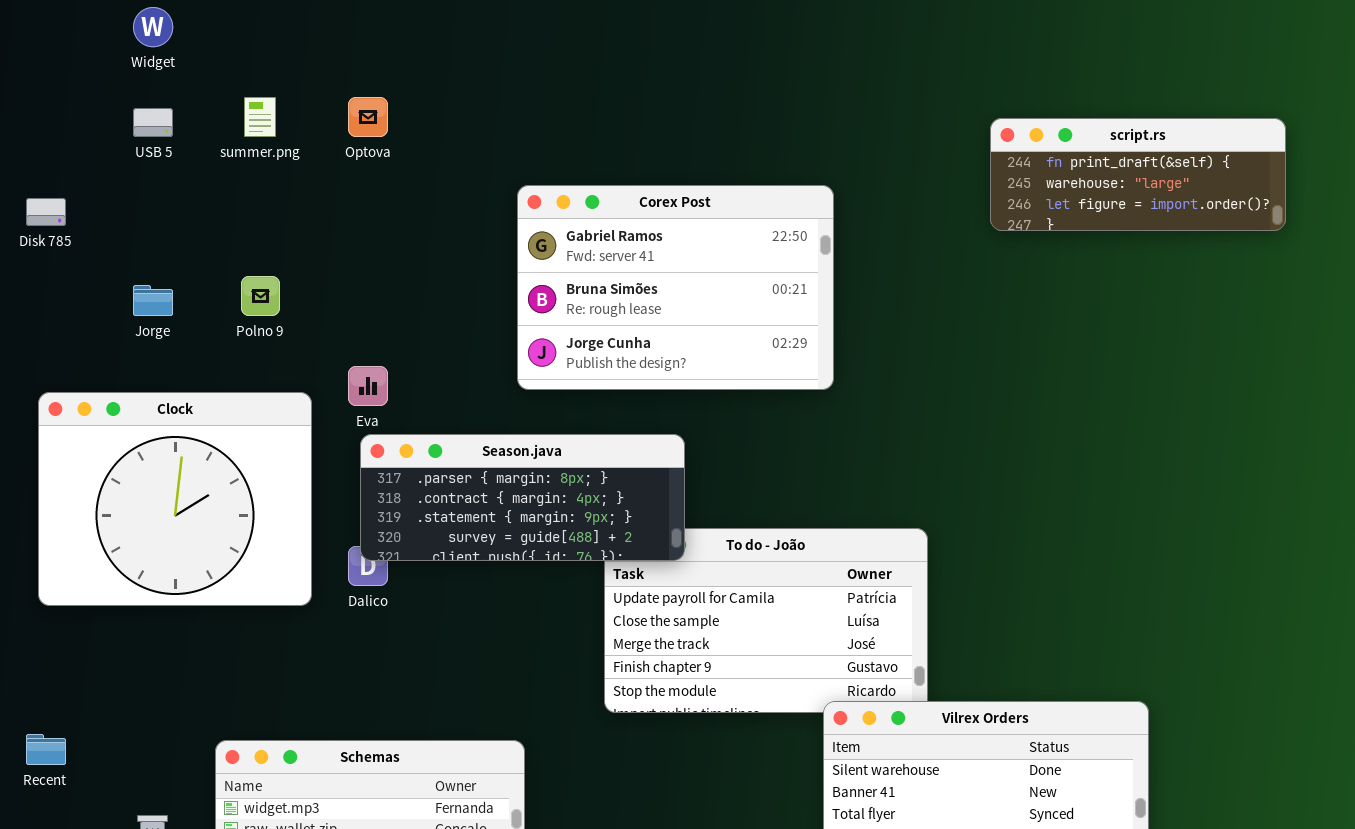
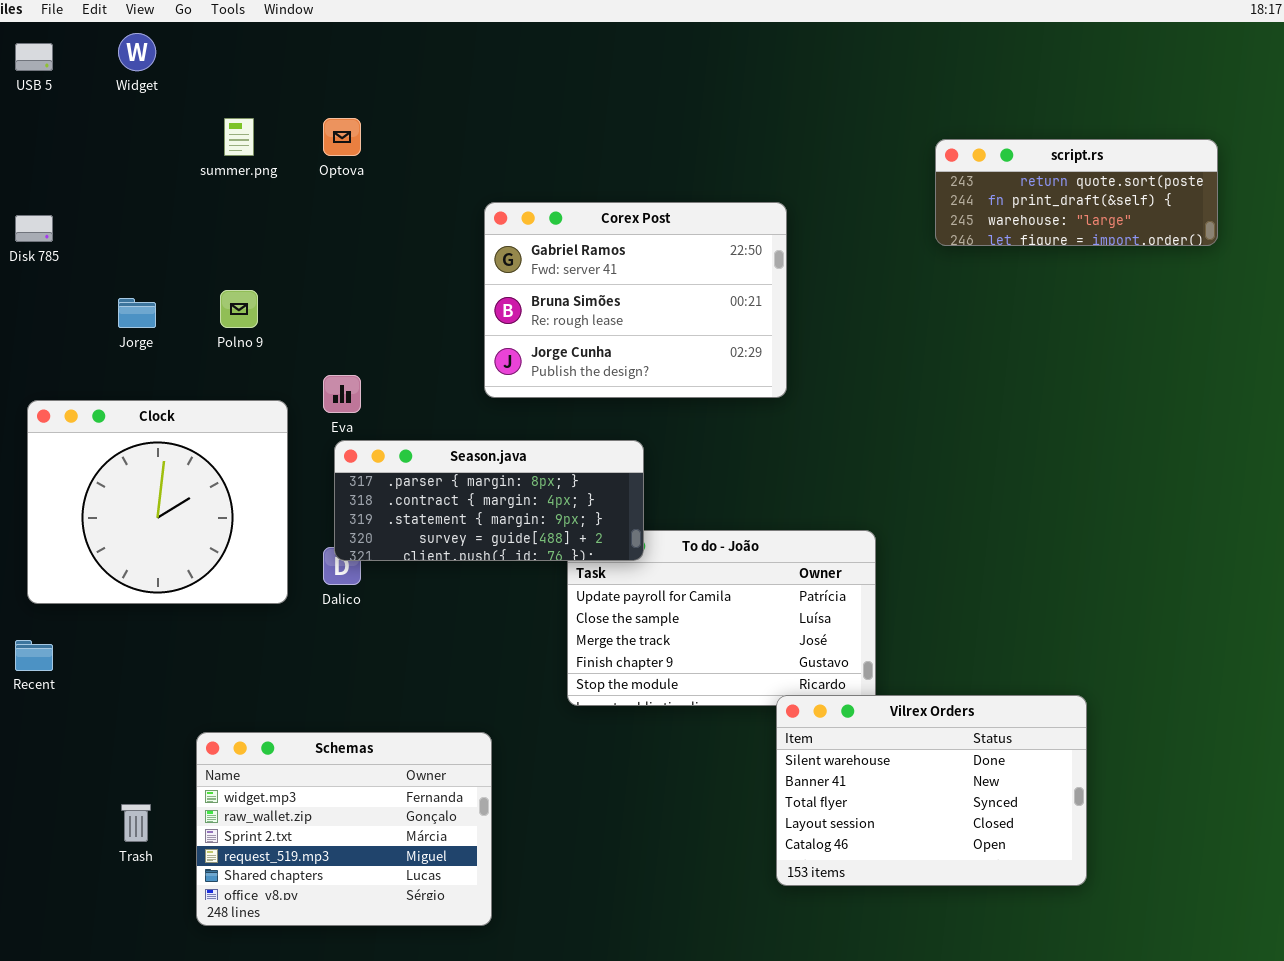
USB 5: [133,108,173,137] -> [15,43,53,71], moved
script.rs: [990,118,1286,231] -> [935,139,1218,246], scrolled up 1 row
Recent: [26,734,66,765] -> [15,640,53,671], moved

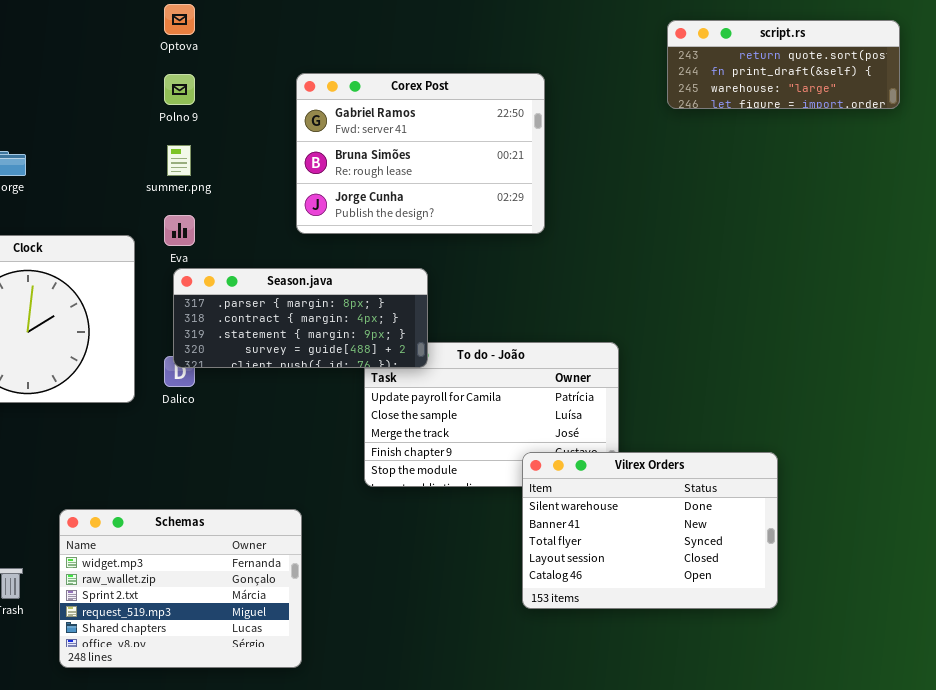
summer.png: [224,118,254,156] -> [167,145,191,176], moved
Polno 9: [220,290,258,328] -> [164,74,195,105], moved
Vilrex Orders: [776,695,1087,886] -> [522,452,778,609], moved

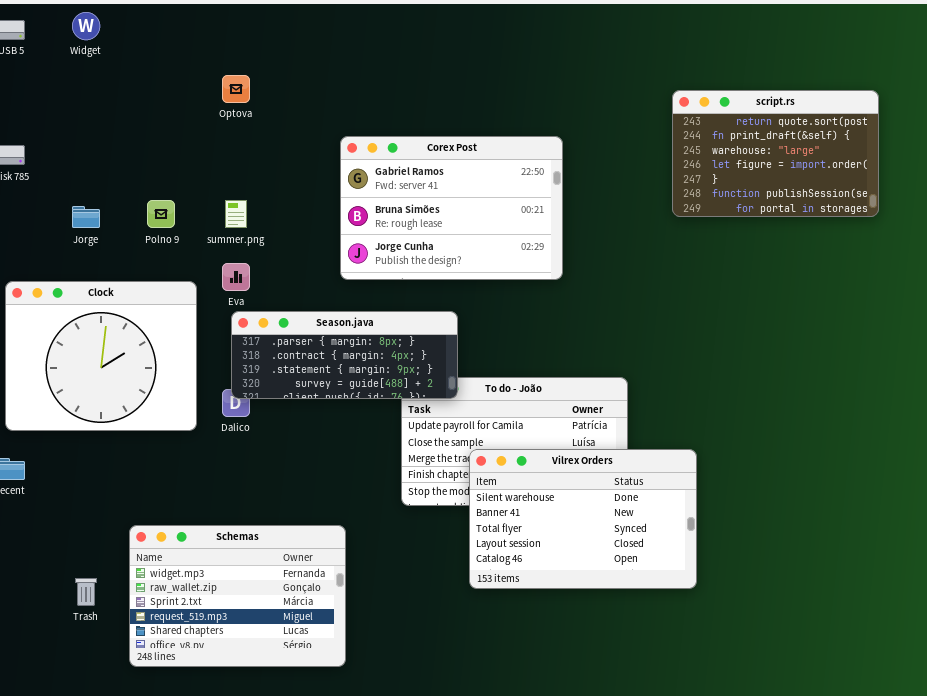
script.rs: [667,20,900,109] -> [672,90,879,217], resized
Polno 9: [164,74,195,105] -> [147,200,175,228], moved
Vilrex Orders: [522,452,778,609] -> [469,449,697,589], moved

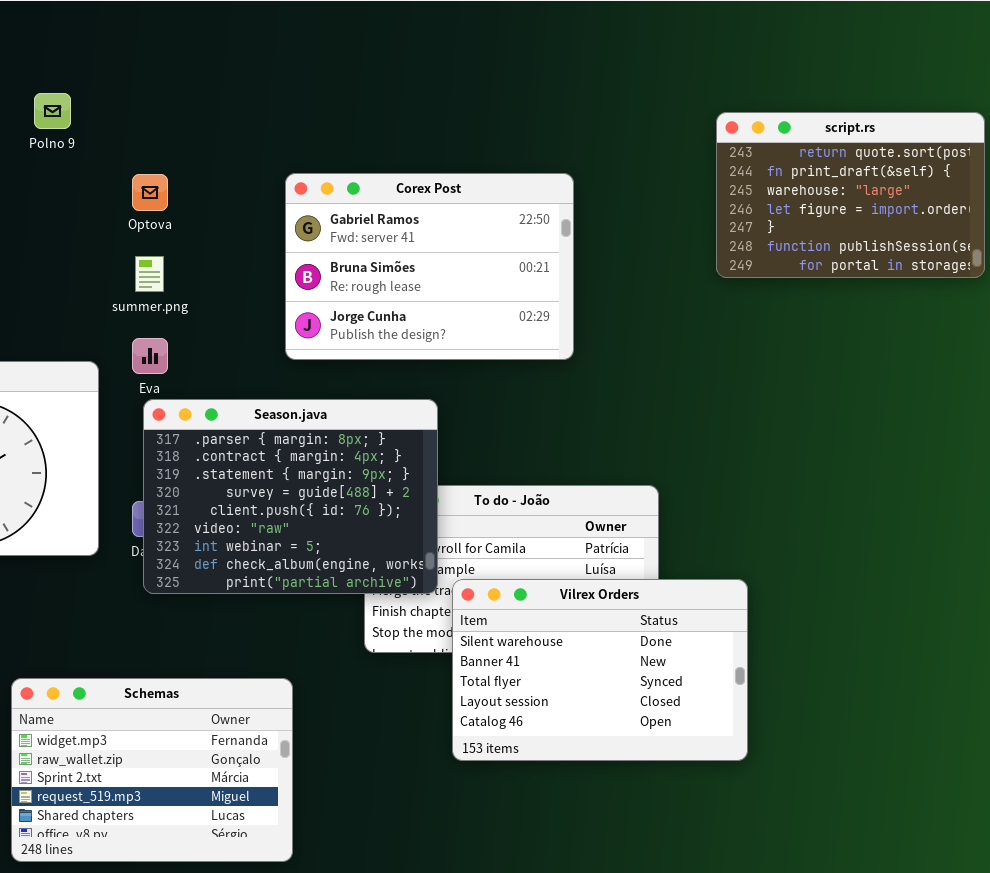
Optova: [222,75,250,103] -> [132,174,168,211], moved
Polno 9: [147,200,175,228] -> [34,93,71,129], moved
Season.java: [231,311,458,399] -> [143,399,438,594], resized

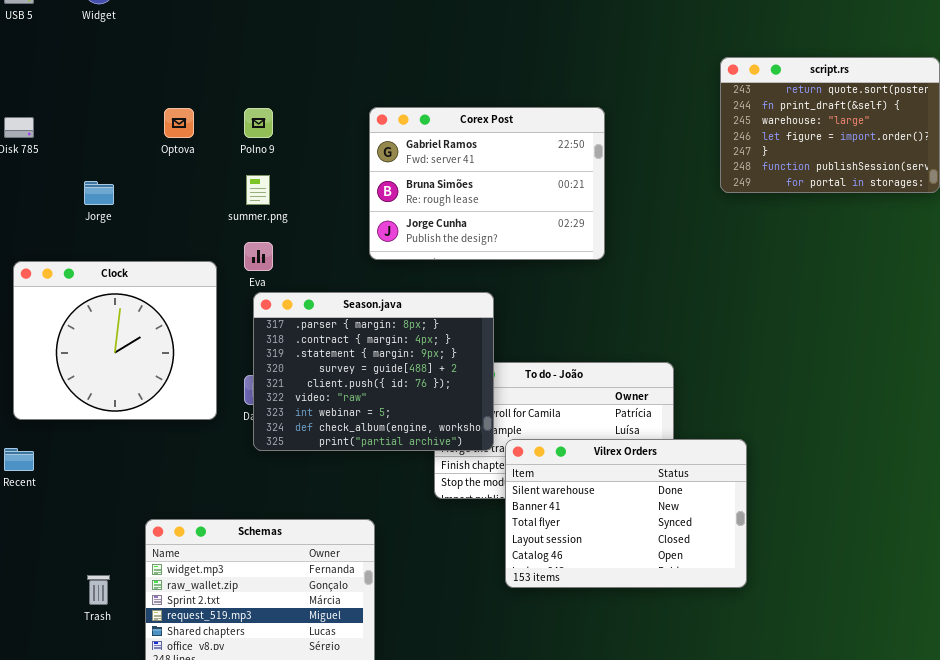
Polno 9: [34,93,71,129] -> [244,108,273,138], moved
Optova: [132,174,168,211] -> [164,108,194,138], moved

